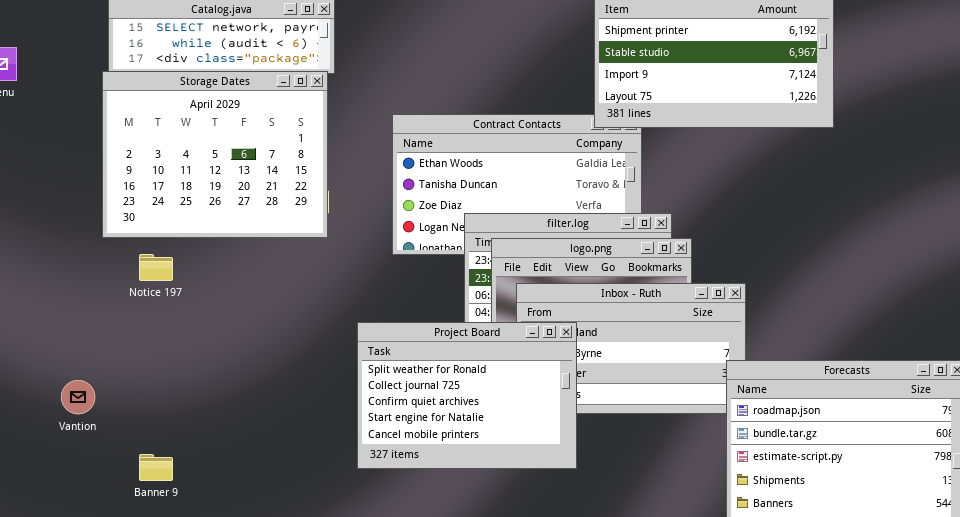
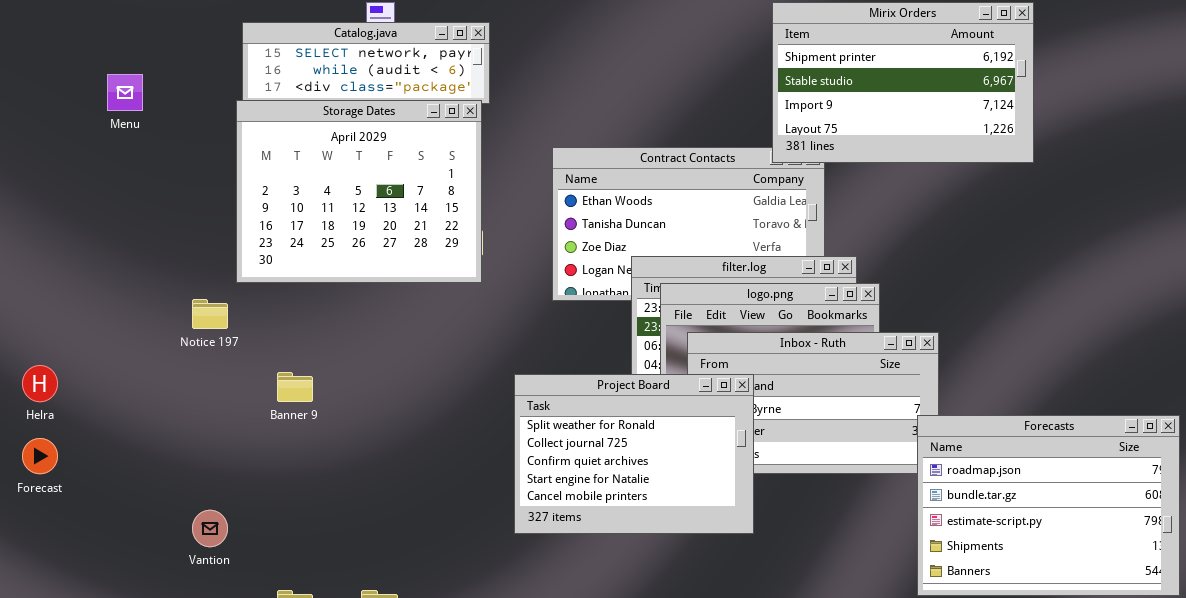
Notice 197: [139,254,173,281] -> [192,299,228,329], moved
Vantion: [61,380,95,414] -> [192,510,228,547], moved
Banner 9: [139,454,173,481] -> [277,372,313,402], moved

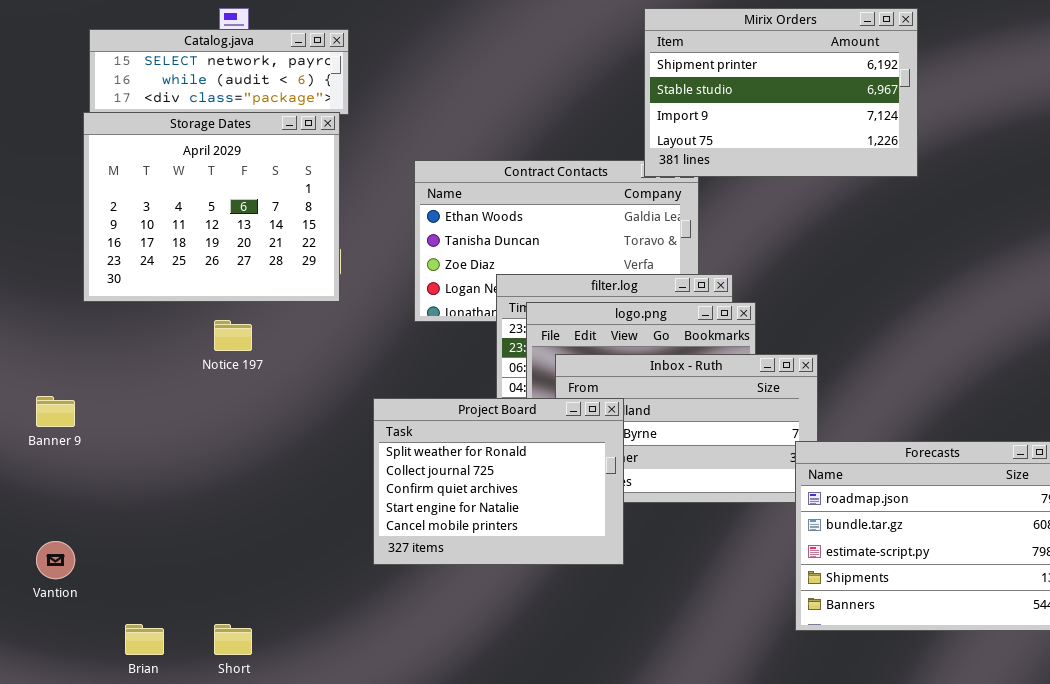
Notice 197: [192,299,228,329] -> [214,320,252,351], moved
Banner 9: [277,372,313,402] -> [36,396,75,427], moved

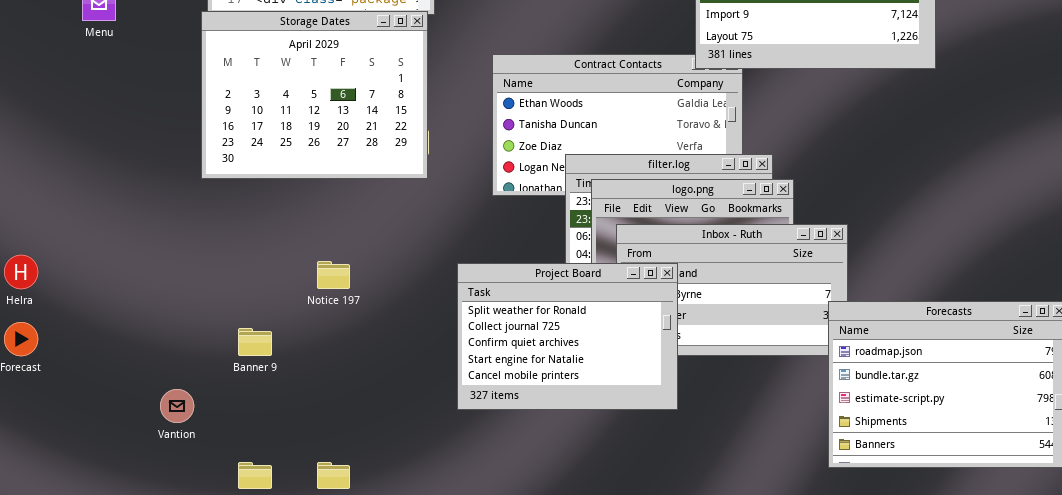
Notice 197: [214,320,252,351] -> [317,261,350,289], moved
Banner 9: [36,396,75,427] -> [238,328,272,356], moved

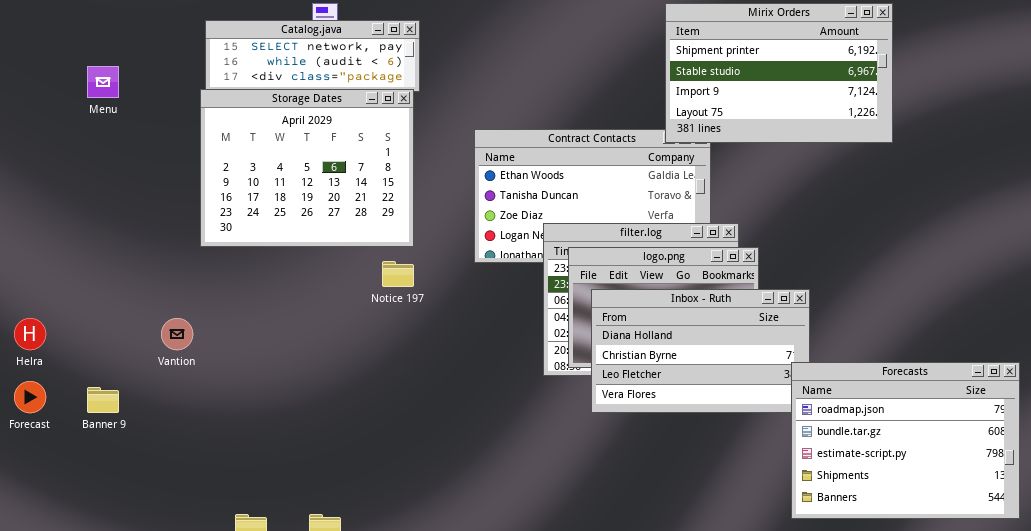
Notice 197: [317,261,350,289] -> [382,261,414,287], moved
Project Board: [457,263,678,410] -> none, closed
Banner 9: [238,328,272,356] -> [87,387,119,413], moved
Vantion: [160,389,194,423] -> [161,318,193,350], moved

